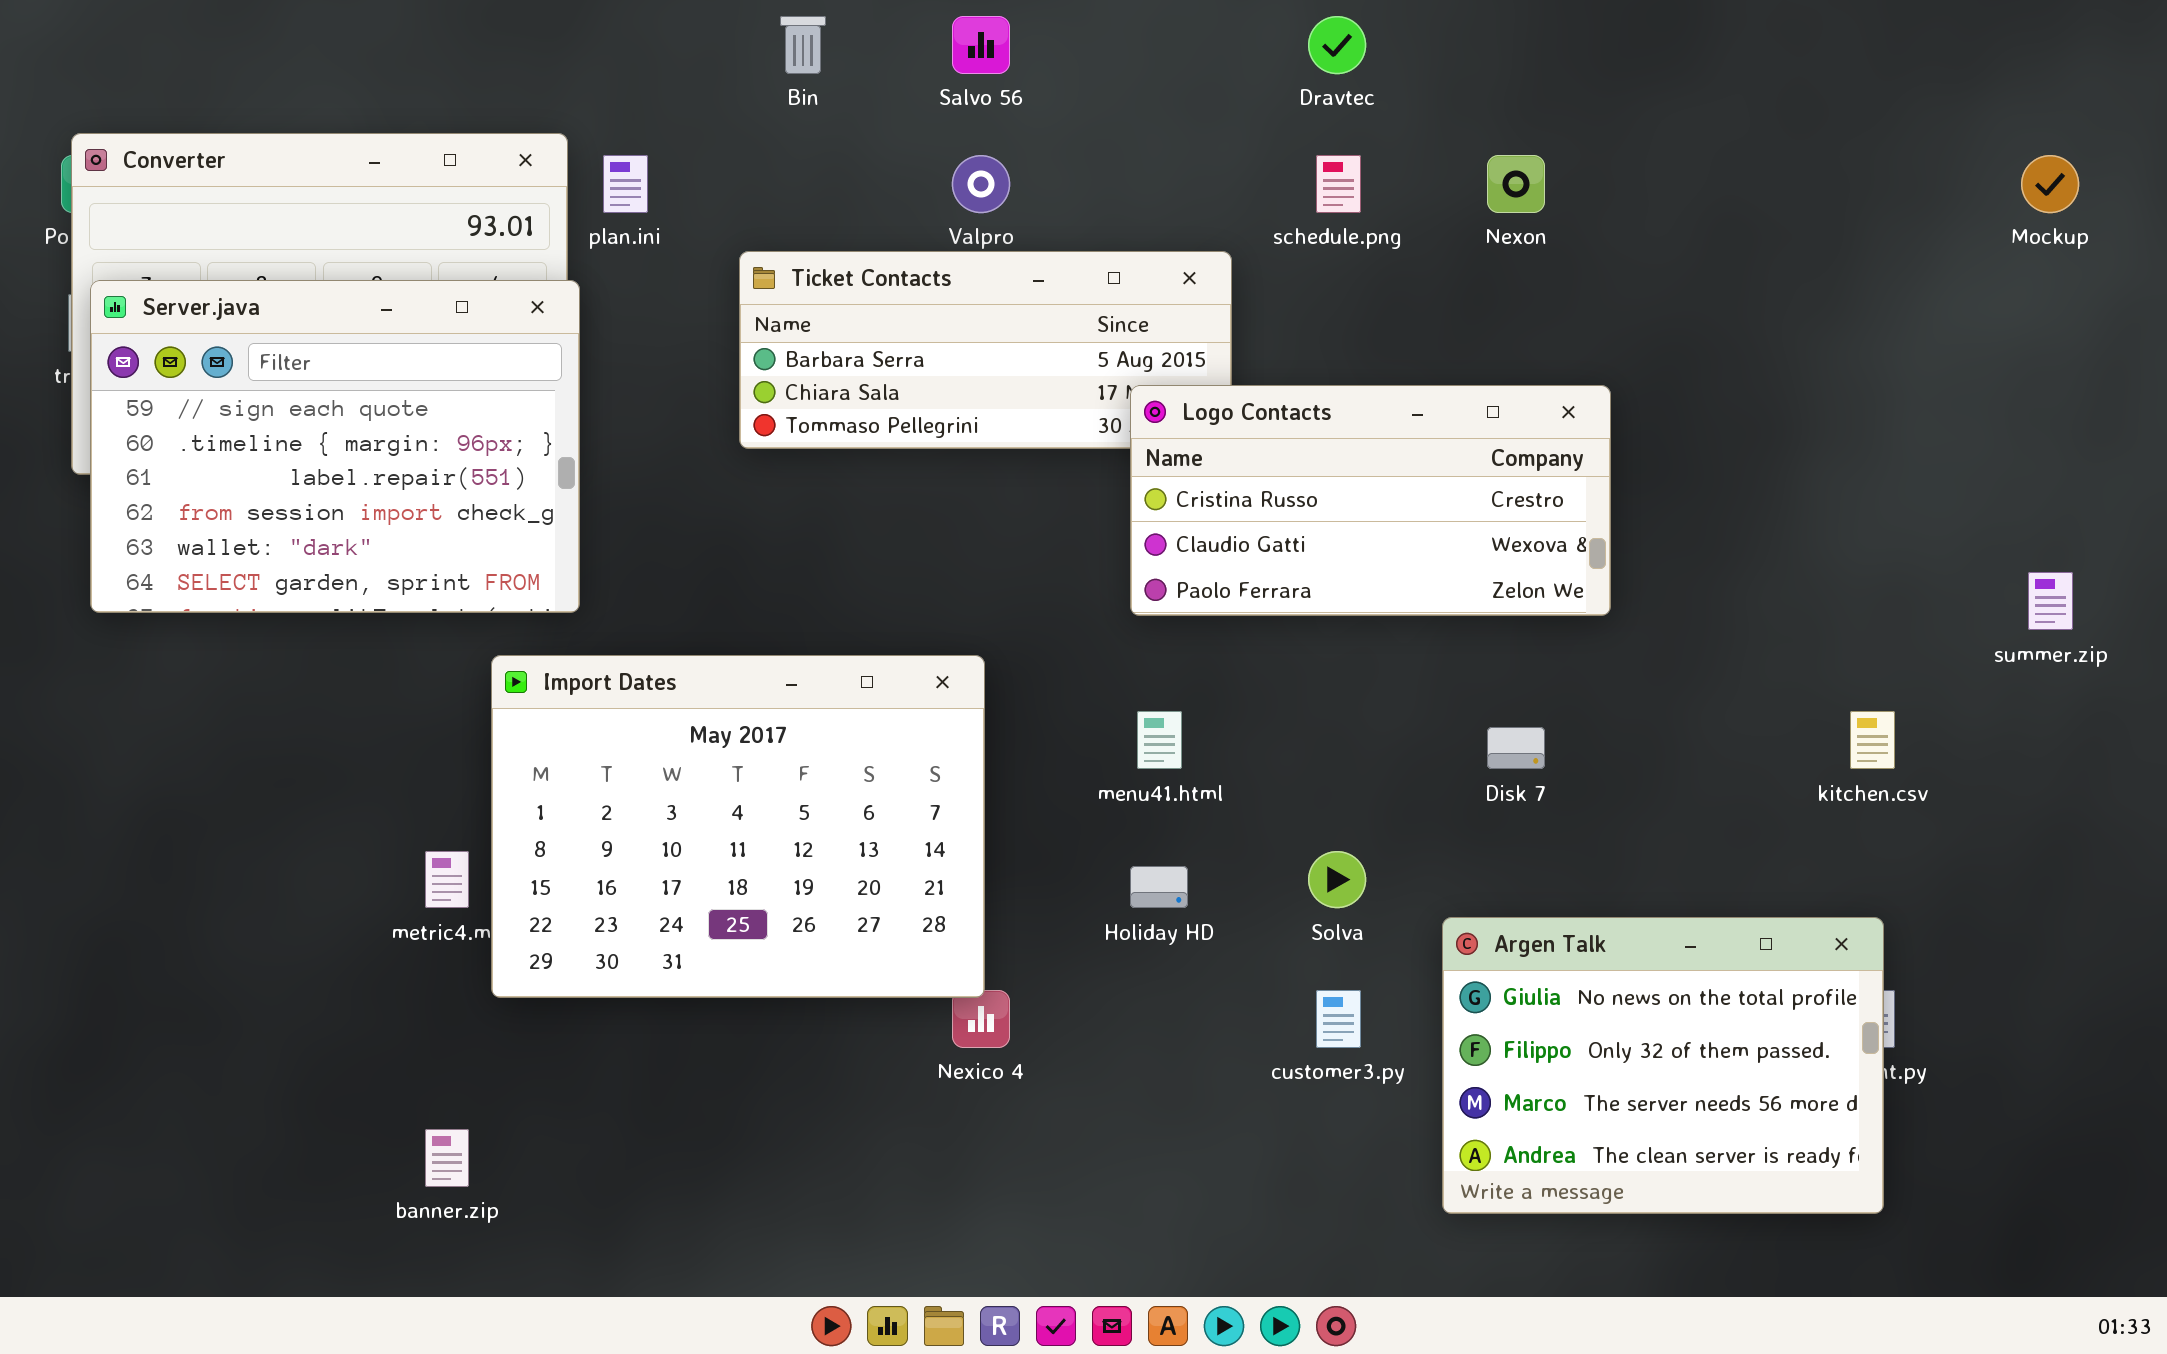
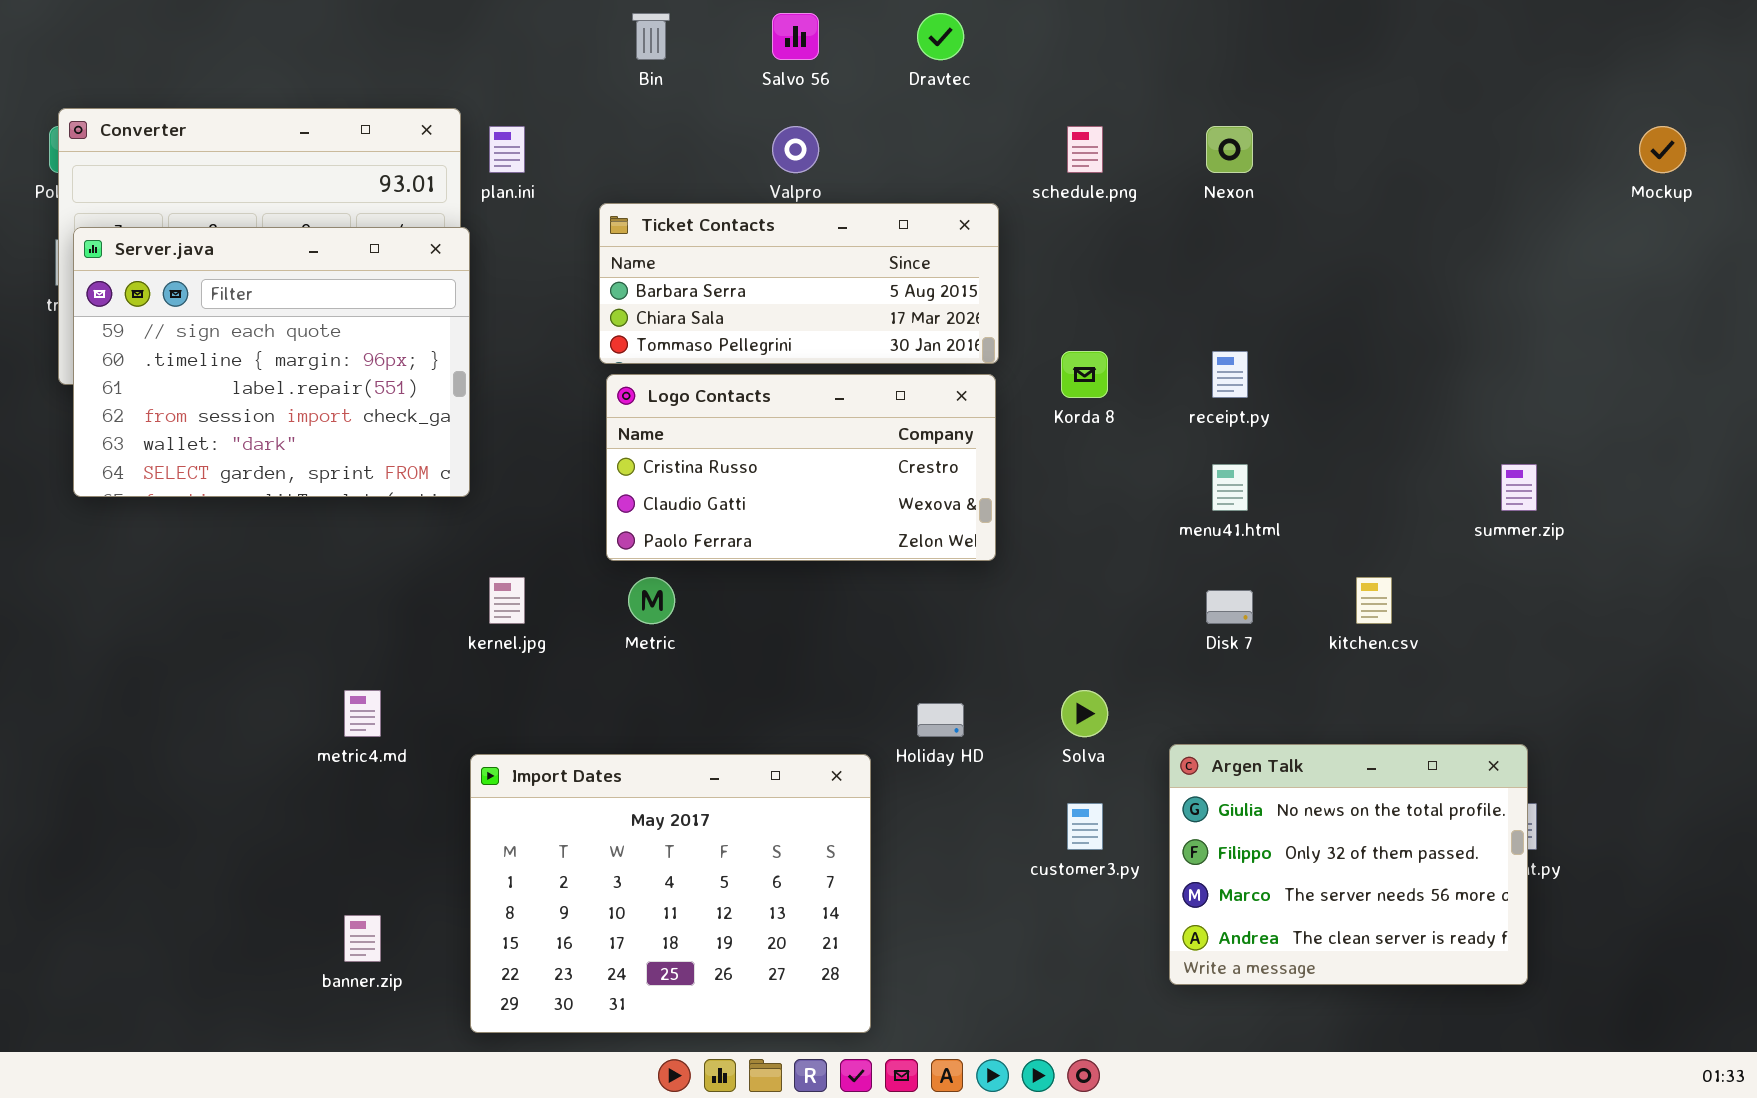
Dravtec: [1308,16,1366,74] -> [917,13,964,60], moved
Logo Contacts: [1130,385,1611,616] -> [606,374,996,561], moved
summer.zip: [2028,572,2073,630] -> [1501,464,1537,511], moved
Import Dates: [491,655,985,998] -> [470,754,871,1033], moved
menu41.html: [1137,711,1182,769] -> [1212,464,1248,511], moved
kitchen.csv: [1850,711,1895,769] -> [1356,577,1392,624], moved

